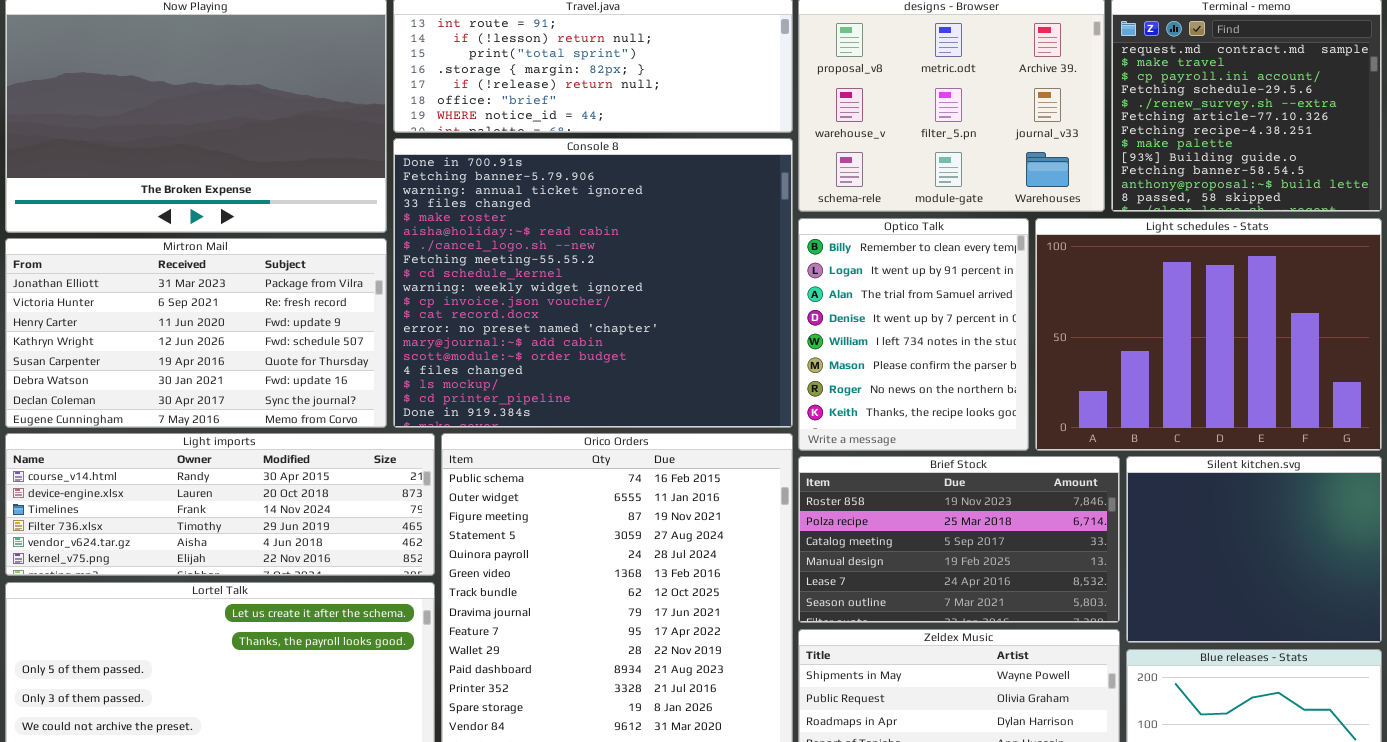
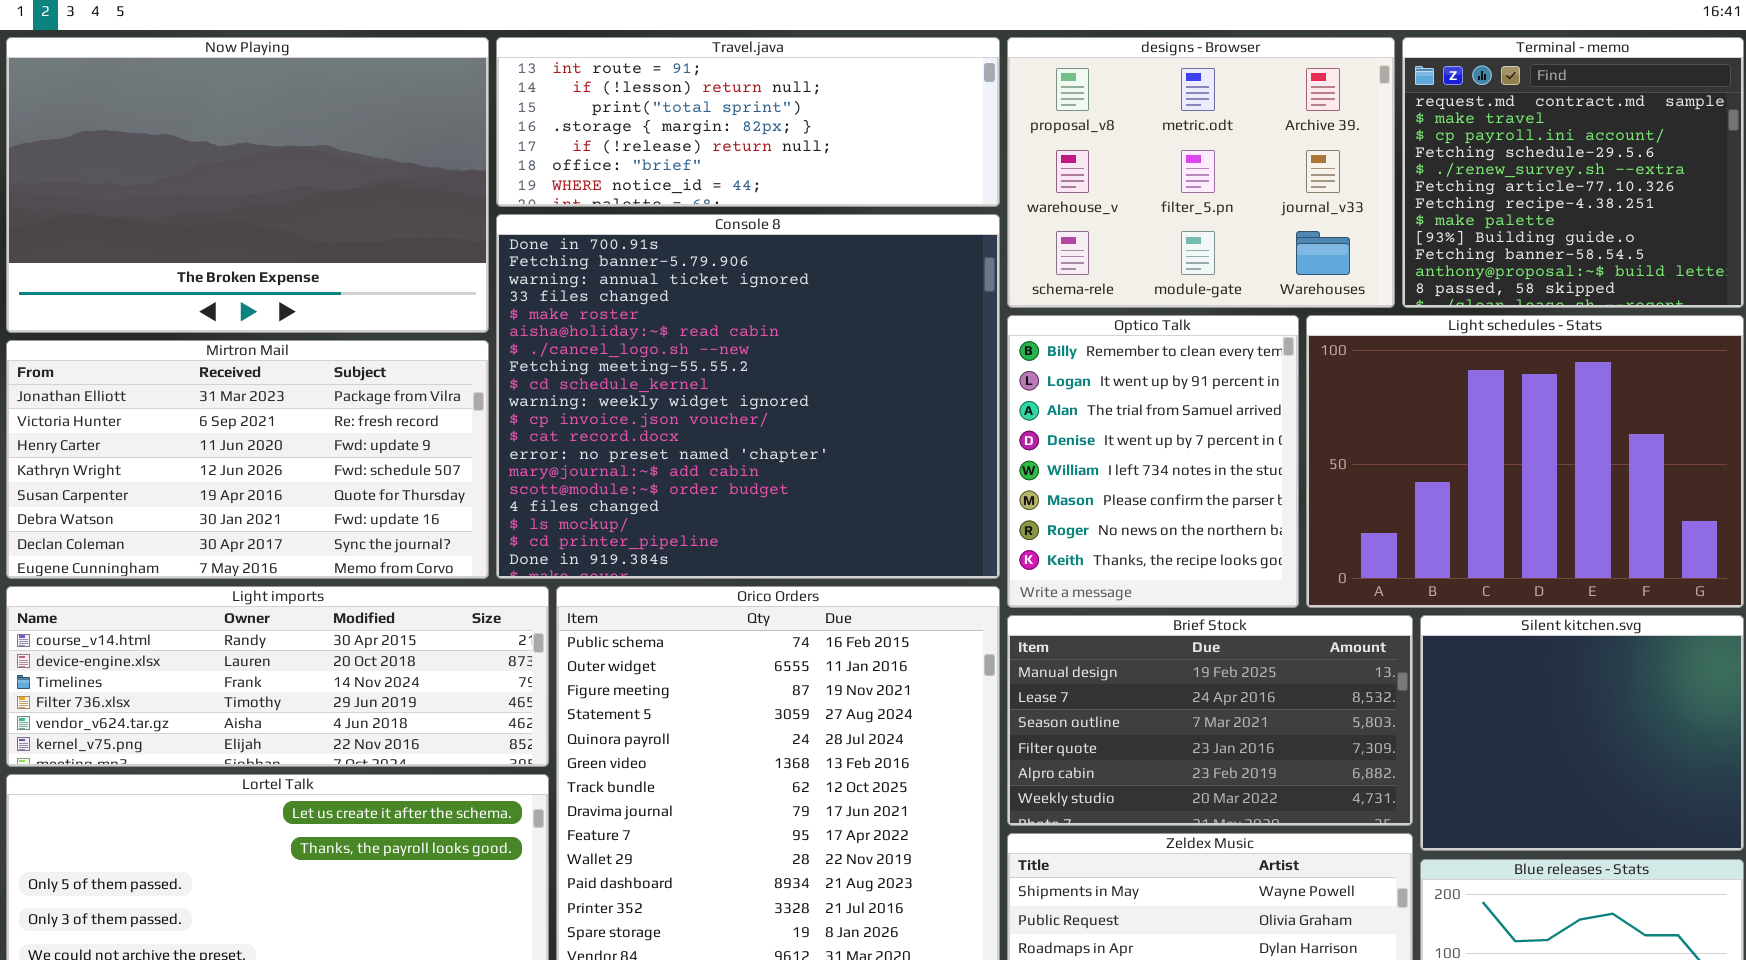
Brief Stock: [798,456,1120,623] -> [1007,615,1413,826], scrolled down 3 rows

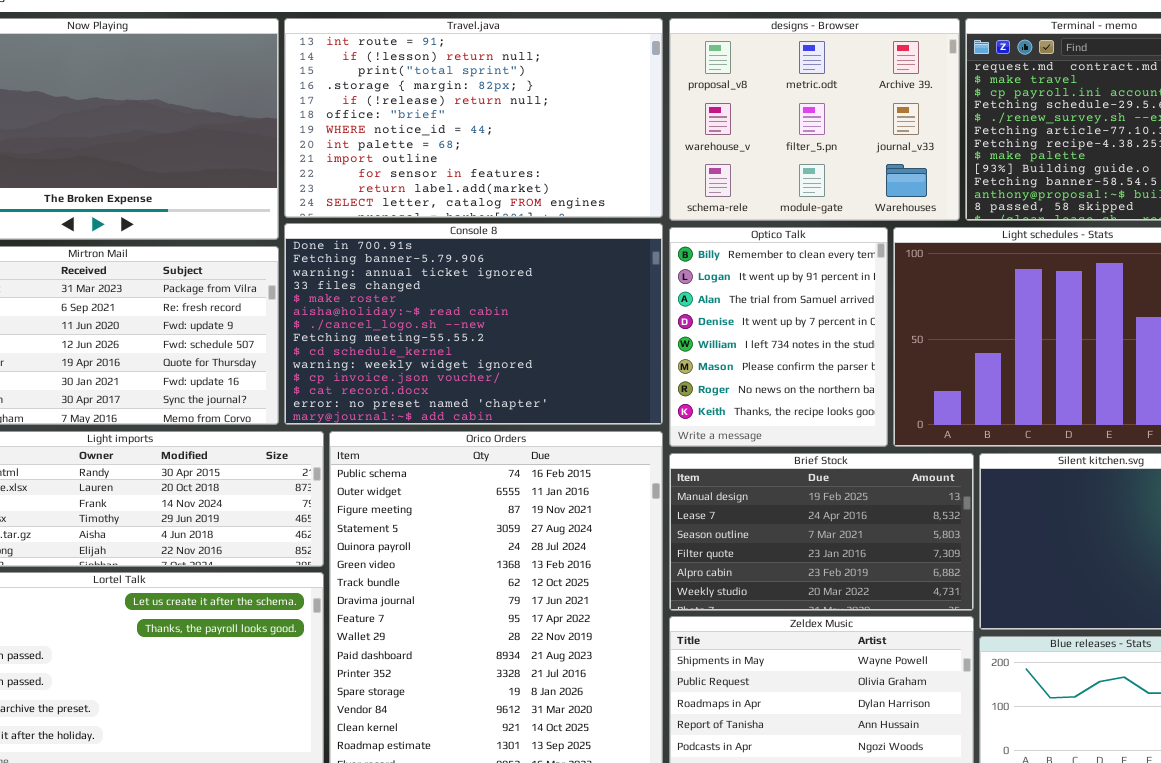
Travel.java: [496,37,1000,207] -> [284,18,663,218], resized
Console 8: [496,214,1000,579] -> [284,223,663,425], resized

